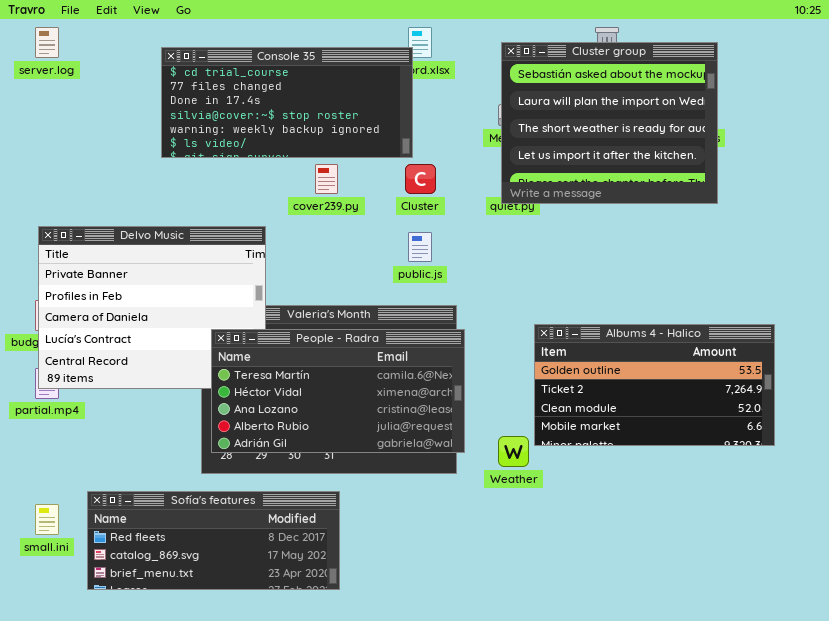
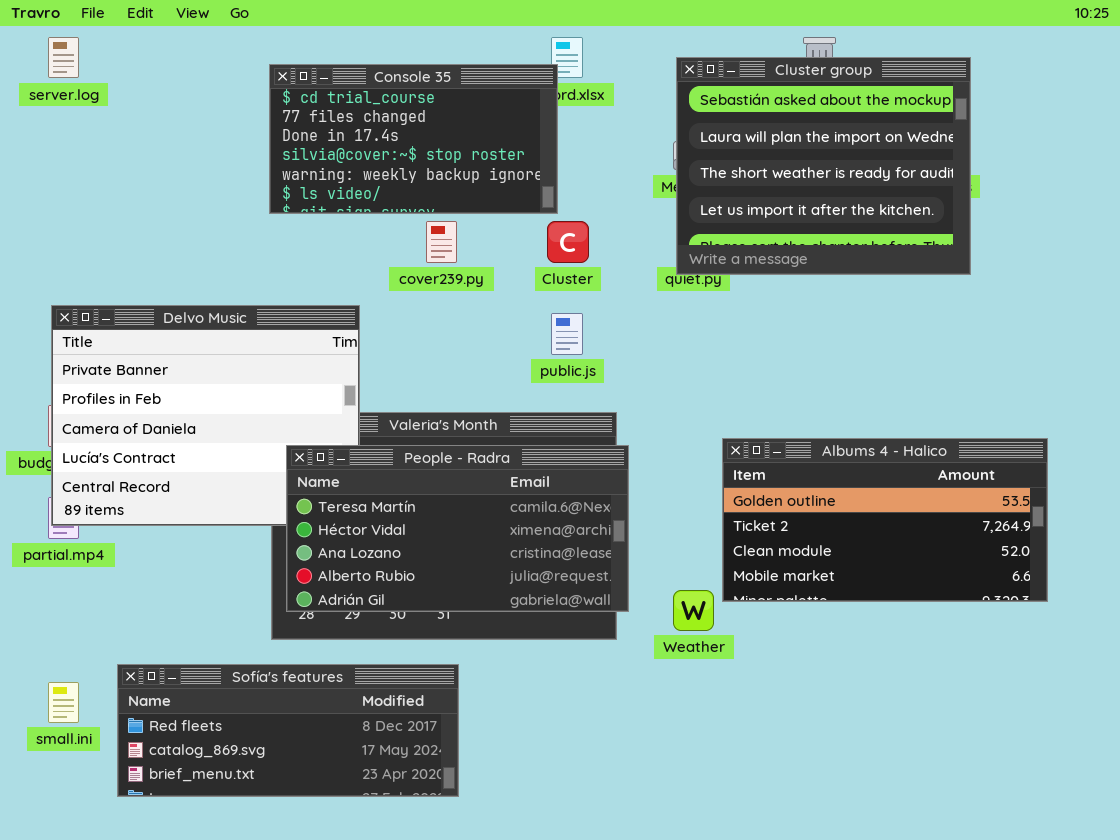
Console 35: [161,47,413,158] -> [269,64,558,214], resized

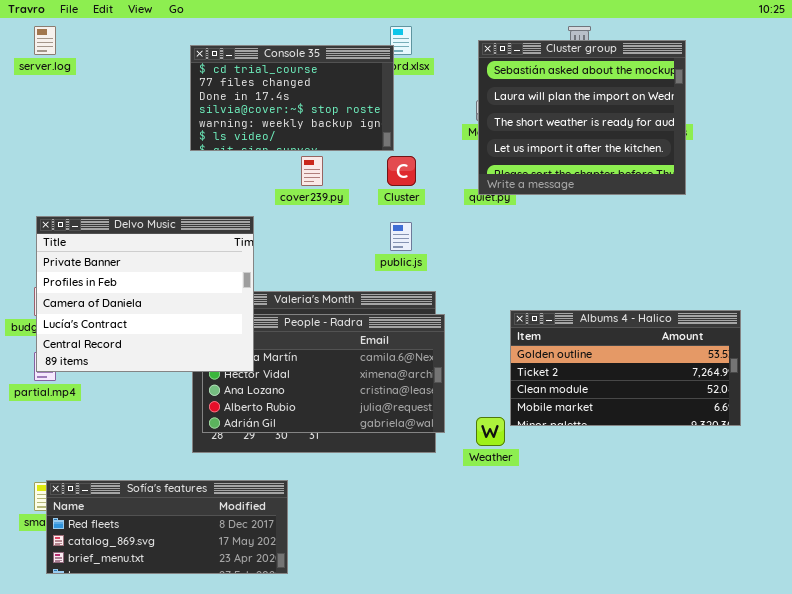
Delvo Music: [51,305,360,526] -> [36,216,254,372], raised
Sofía's features: [117,664,459,797] -> [46,480,288,574], moved

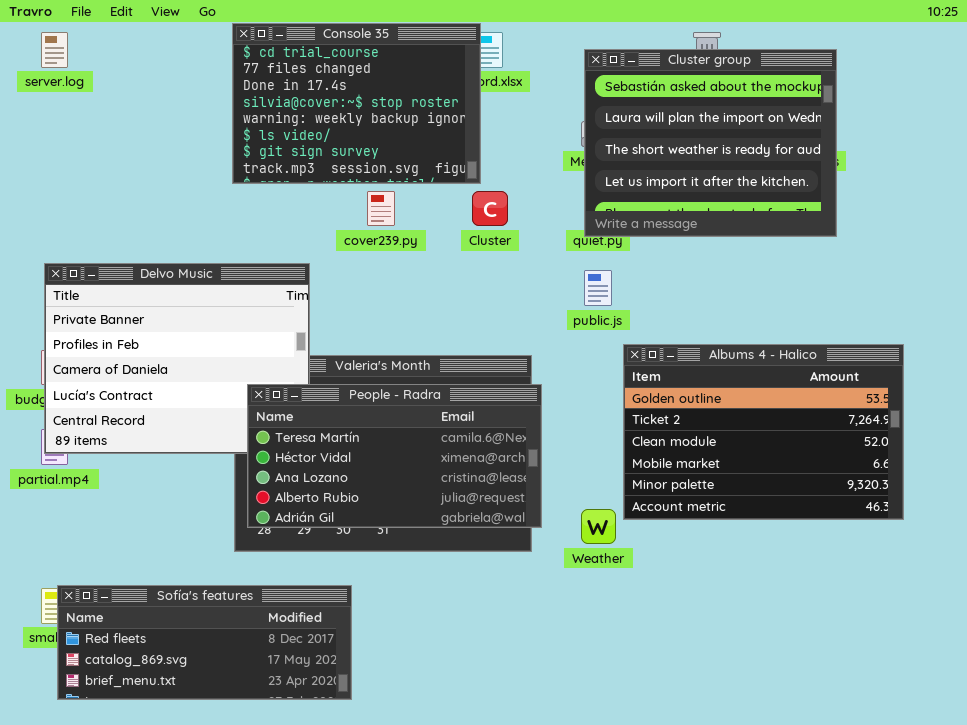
Console 35: [190,45,394,151] -> [232,23,481,184], resized
public.js: [390,222,412,251] -> [584,270,612,306], moved
Albums 4 - Halico: [510,310,741,426] -> [623,344,904,520], resized
People - Radra: [202,314,445,433] -> [247,384,542,528], raised

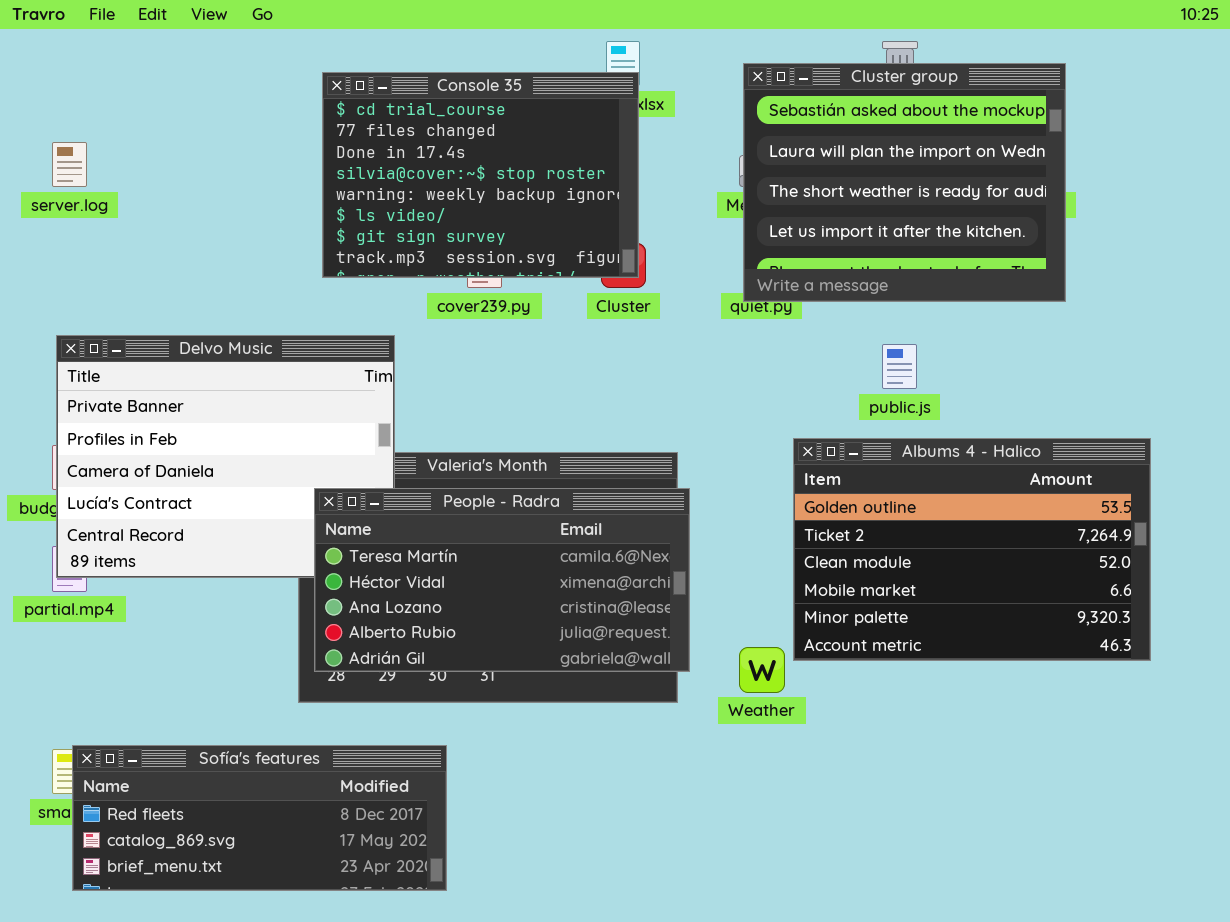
Console 35: [232,23,481,184] -> [322,72,639,278], moved
server.log: [41,32,68,68] -> [52,142,87,187], moved
public.js: [584,270,612,306] -> [882,344,917,389], moved

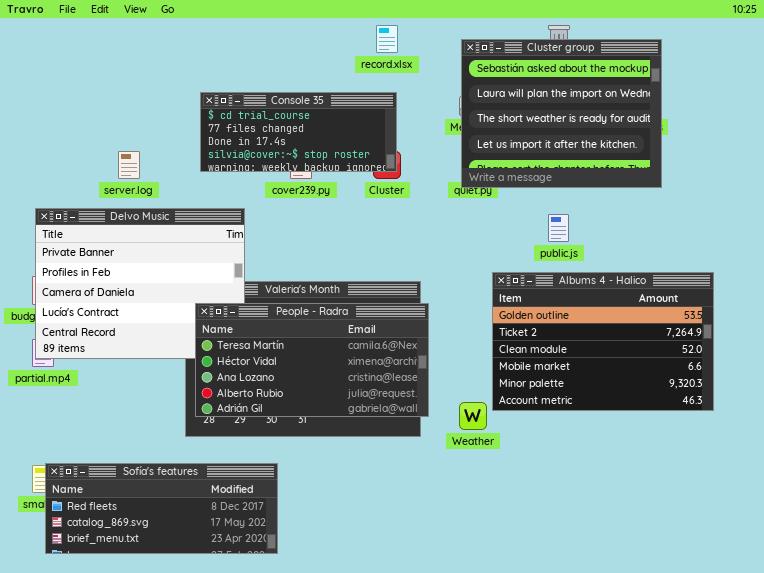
Console 35: [322,72,639,278] -> [200,92,397,172], resized
server.log: [52,142,87,187] -> [118,151,140,179], moved

